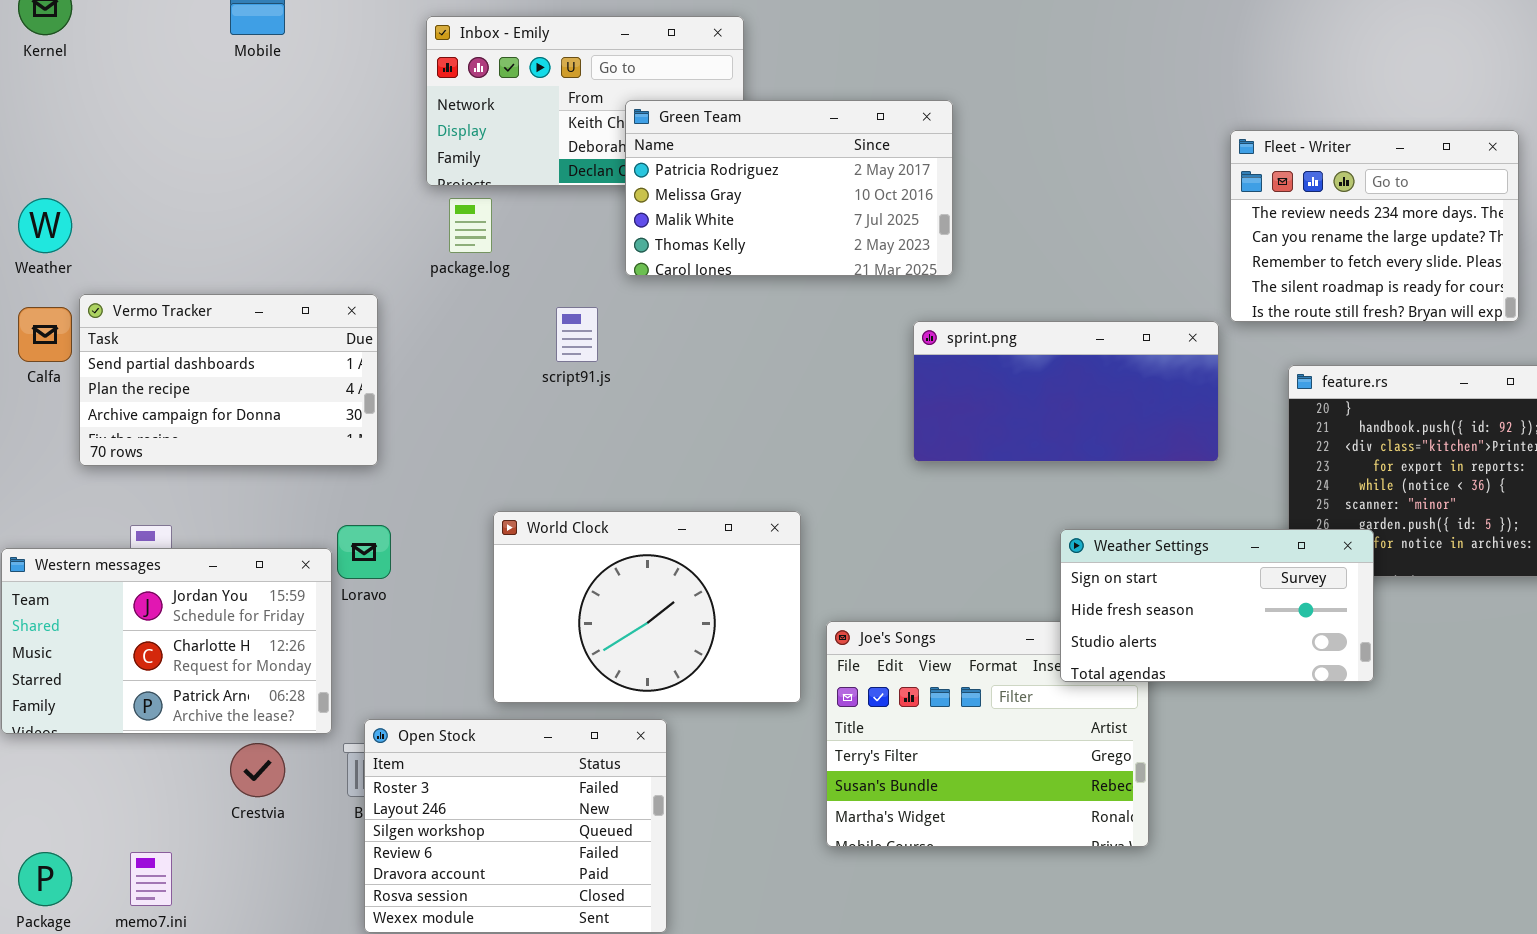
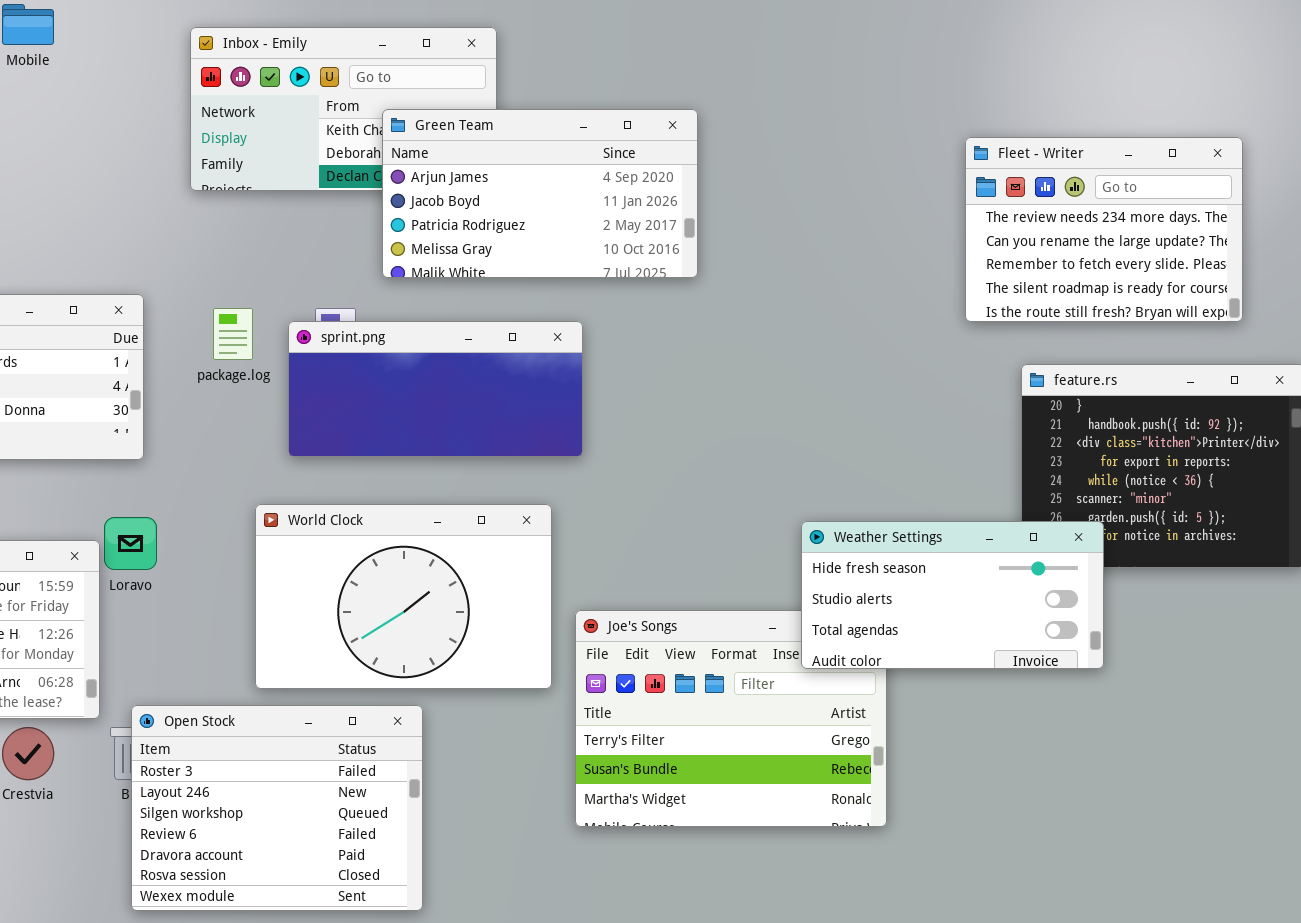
Green Team: [625,100,953,276] -> [382,109,698,278], scrolled up 2 rows
package.log: [449,198,492,253] -> [213,308,253,360], moved
sprint.png: [913,321,1219,462] -> [288,321,583,457], moved
Weather Settings: [1060,529,1374,682] -> [801,521,1104,669], scrolled down 1 row

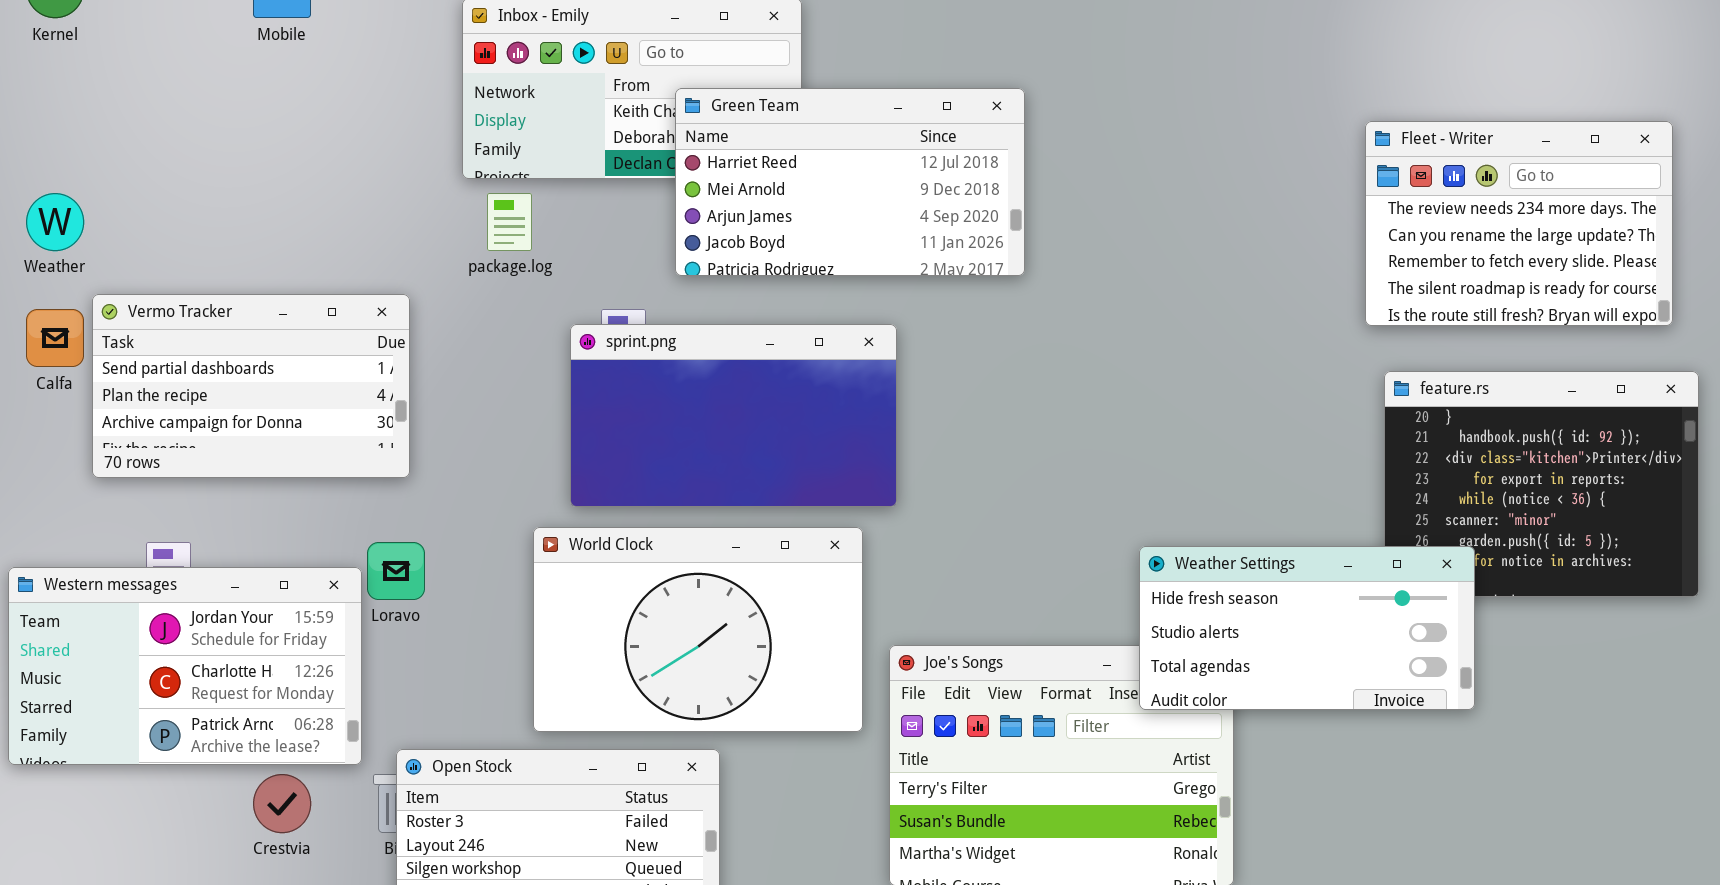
Green Team: [382,109,698,278] -> [675,88,1025,276], scrolled up 2 rows
Fleet - Writer: [965,137,1243,322] -> [1365,121,1673,326], moved
package.log: [213,308,253,360] -> [487,193,532,251], moved
sprint.png: [288,321,583,457] -> [570,324,897,507], resized

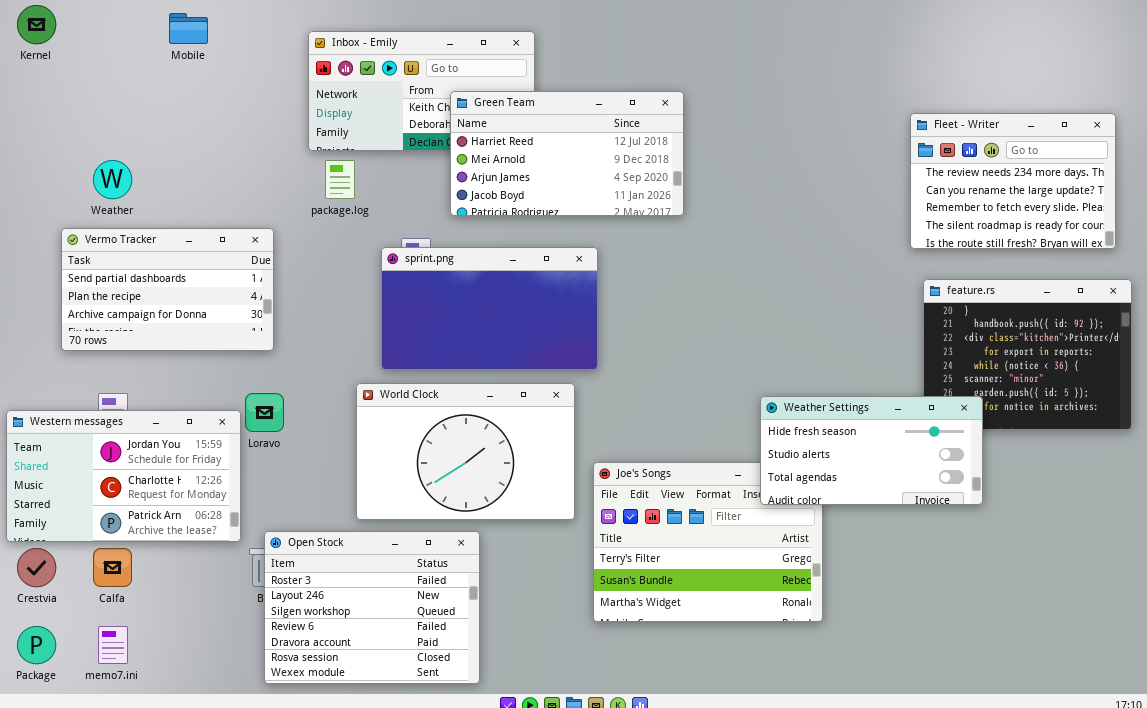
Weather: [26,193,84,251] -> [93,160,132,199], moved
Calfa: [26,309,84,367] -> [93,548,132,587], moved
Crestvia: [253,774,311,833] -> [17,548,56,587], moved

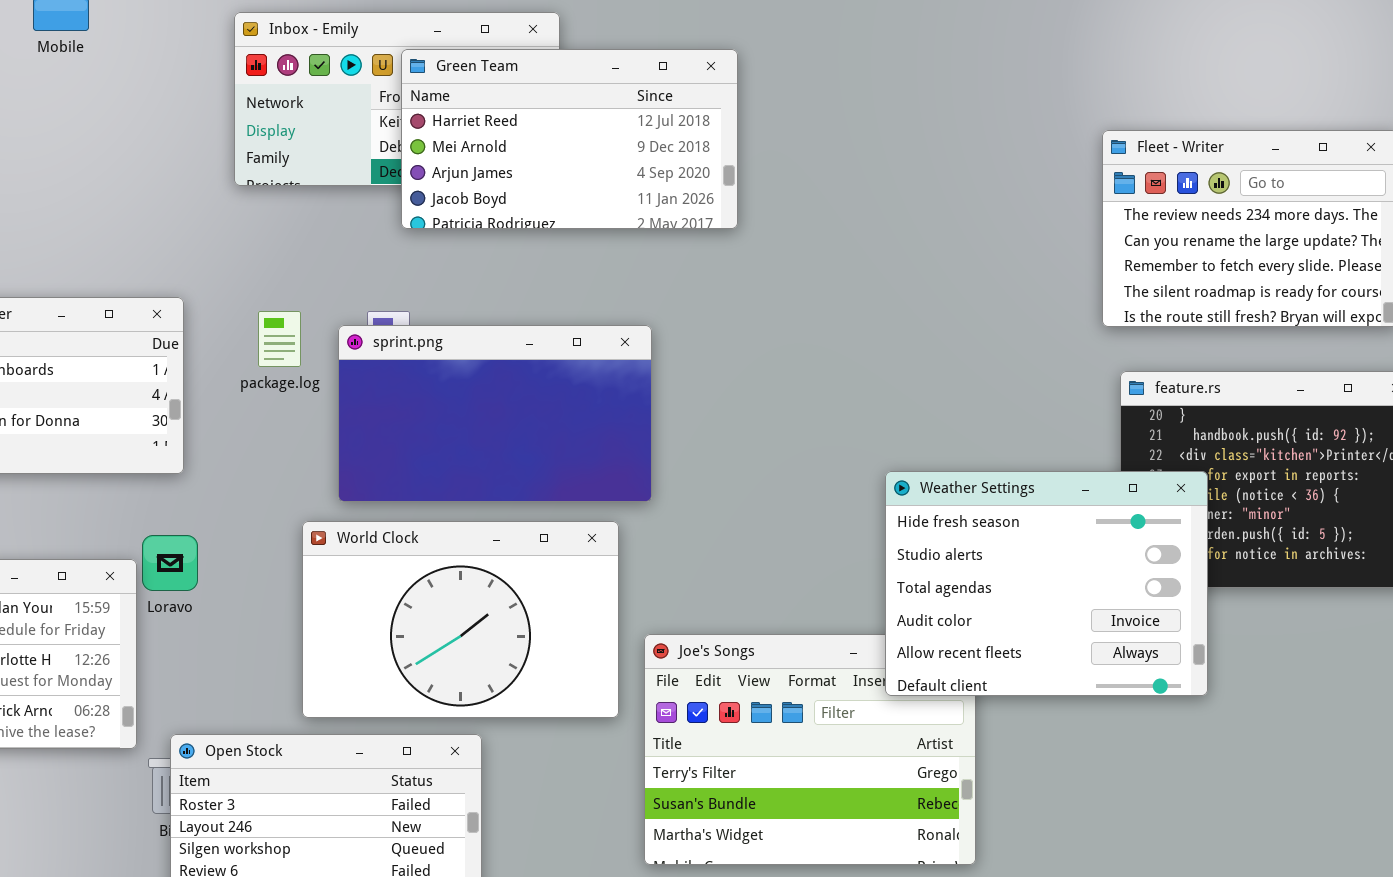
Green Team: [450,91,684,216] -> [401,49,738,229], moved
package.log: [325,160,355,199] -> [258,311,301,367], moved
Weather Settings: [760,396,983,505] -> [885,471,1208,696], resized

